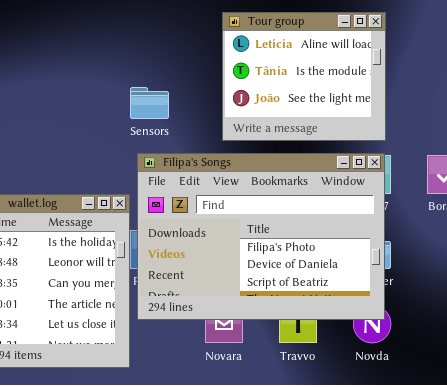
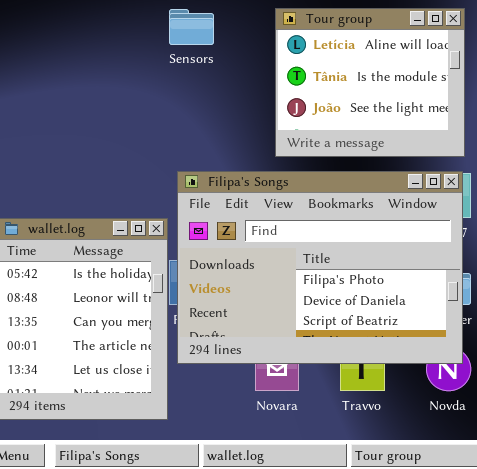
Sensors: [130,87,169,119] -> [169,9,214,45], moved

